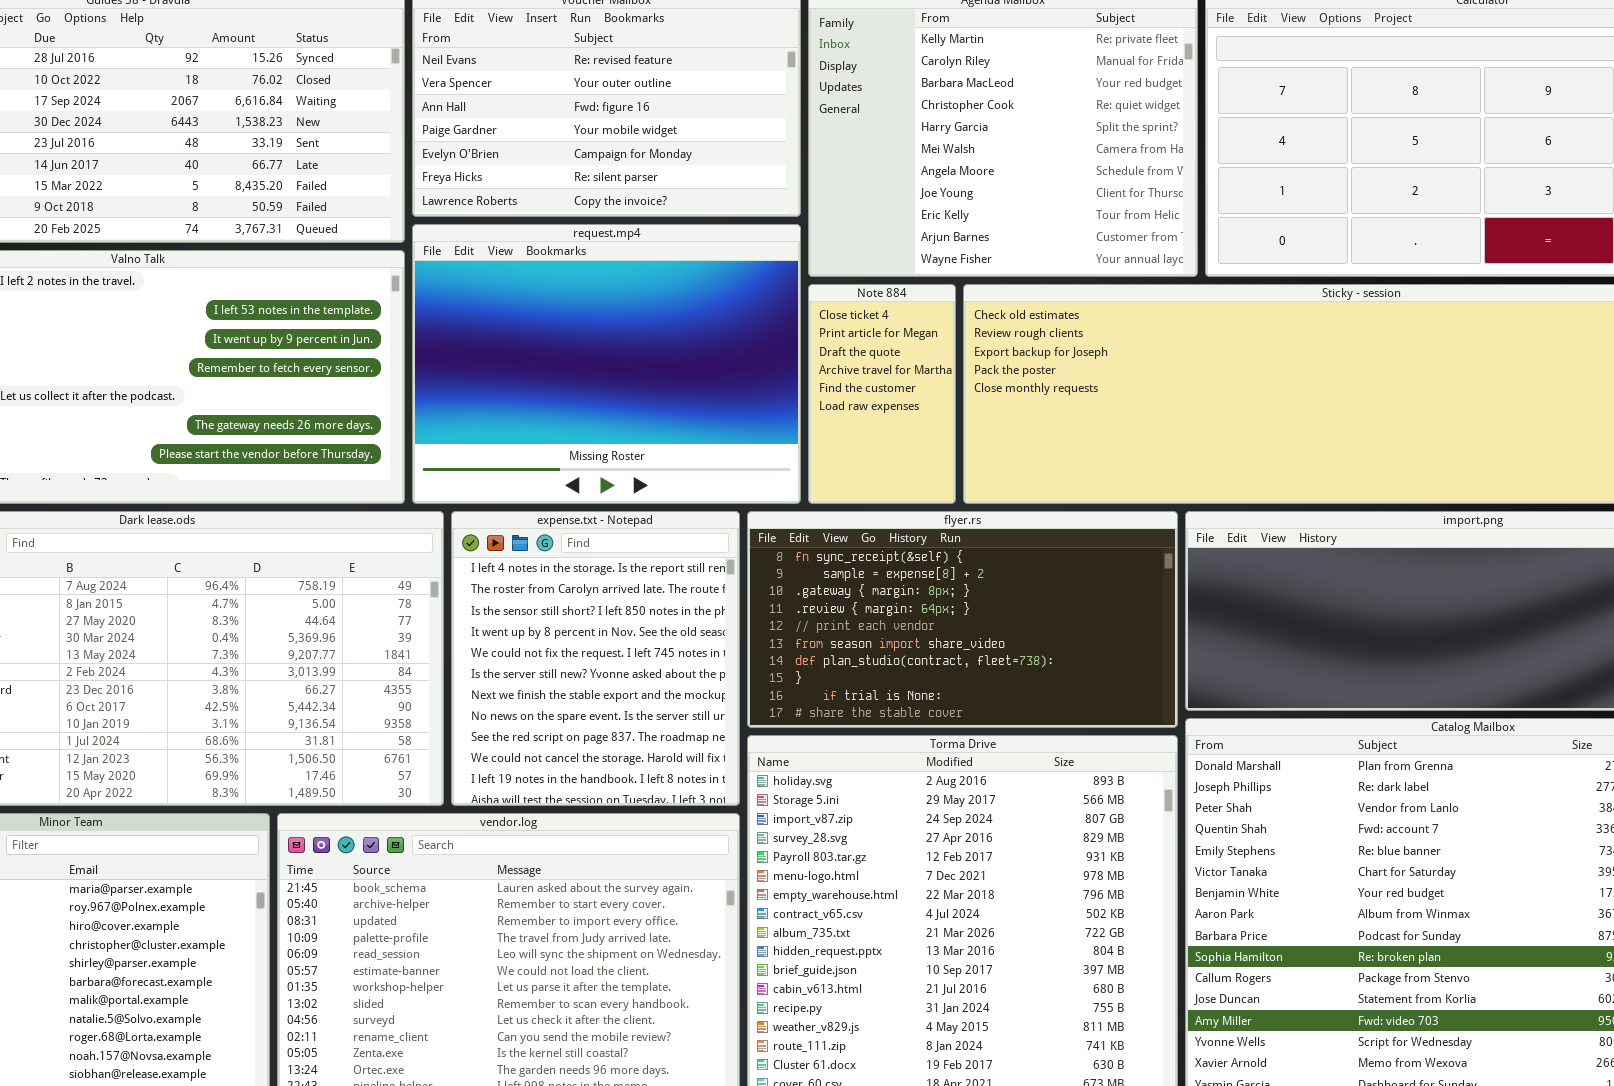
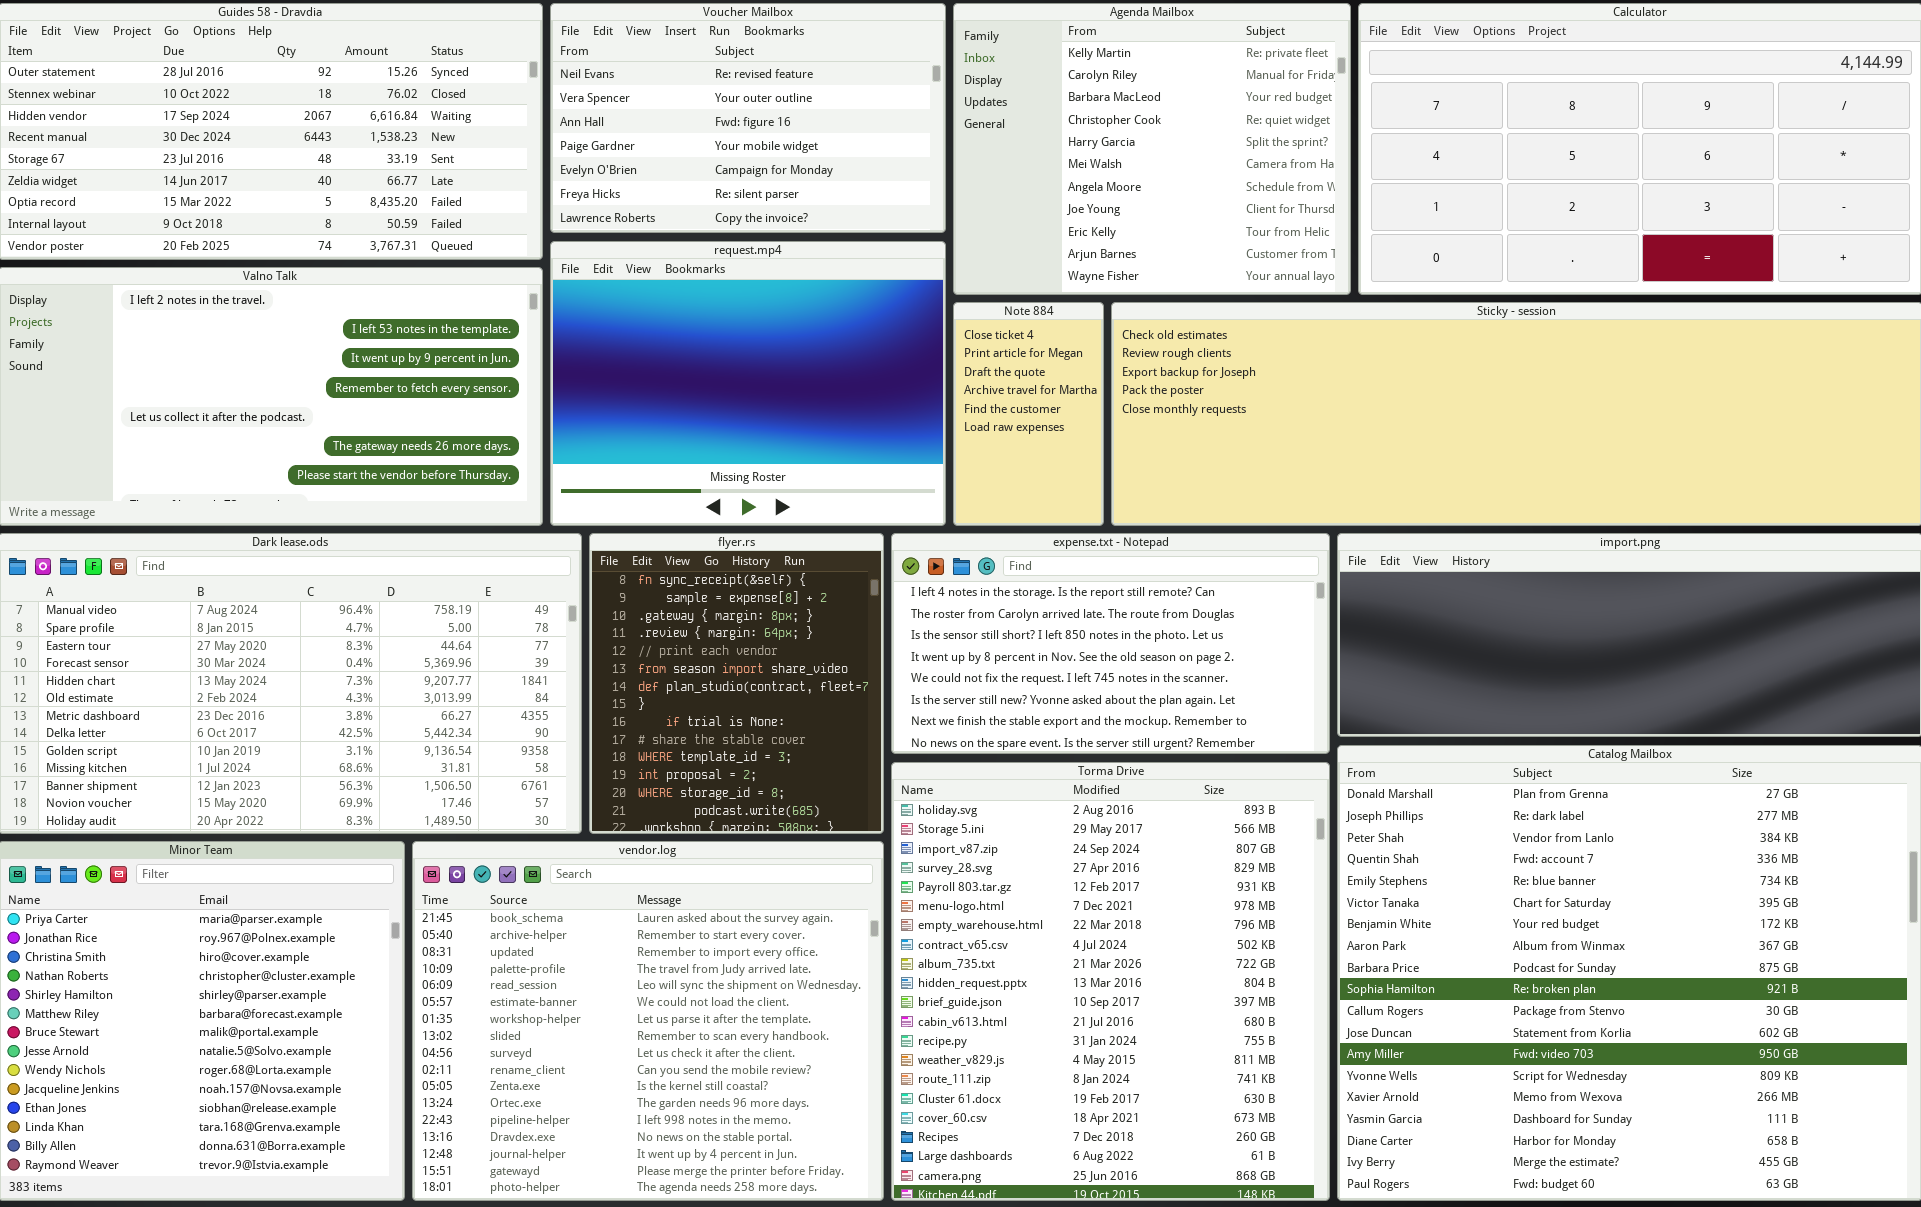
expense.txt - Notepad: [451,511,740,806] -> [891,533,1330,754], moved, resized
flyer.rs: [747,511,1178,728] -> [589,533,884,834], moved, resized

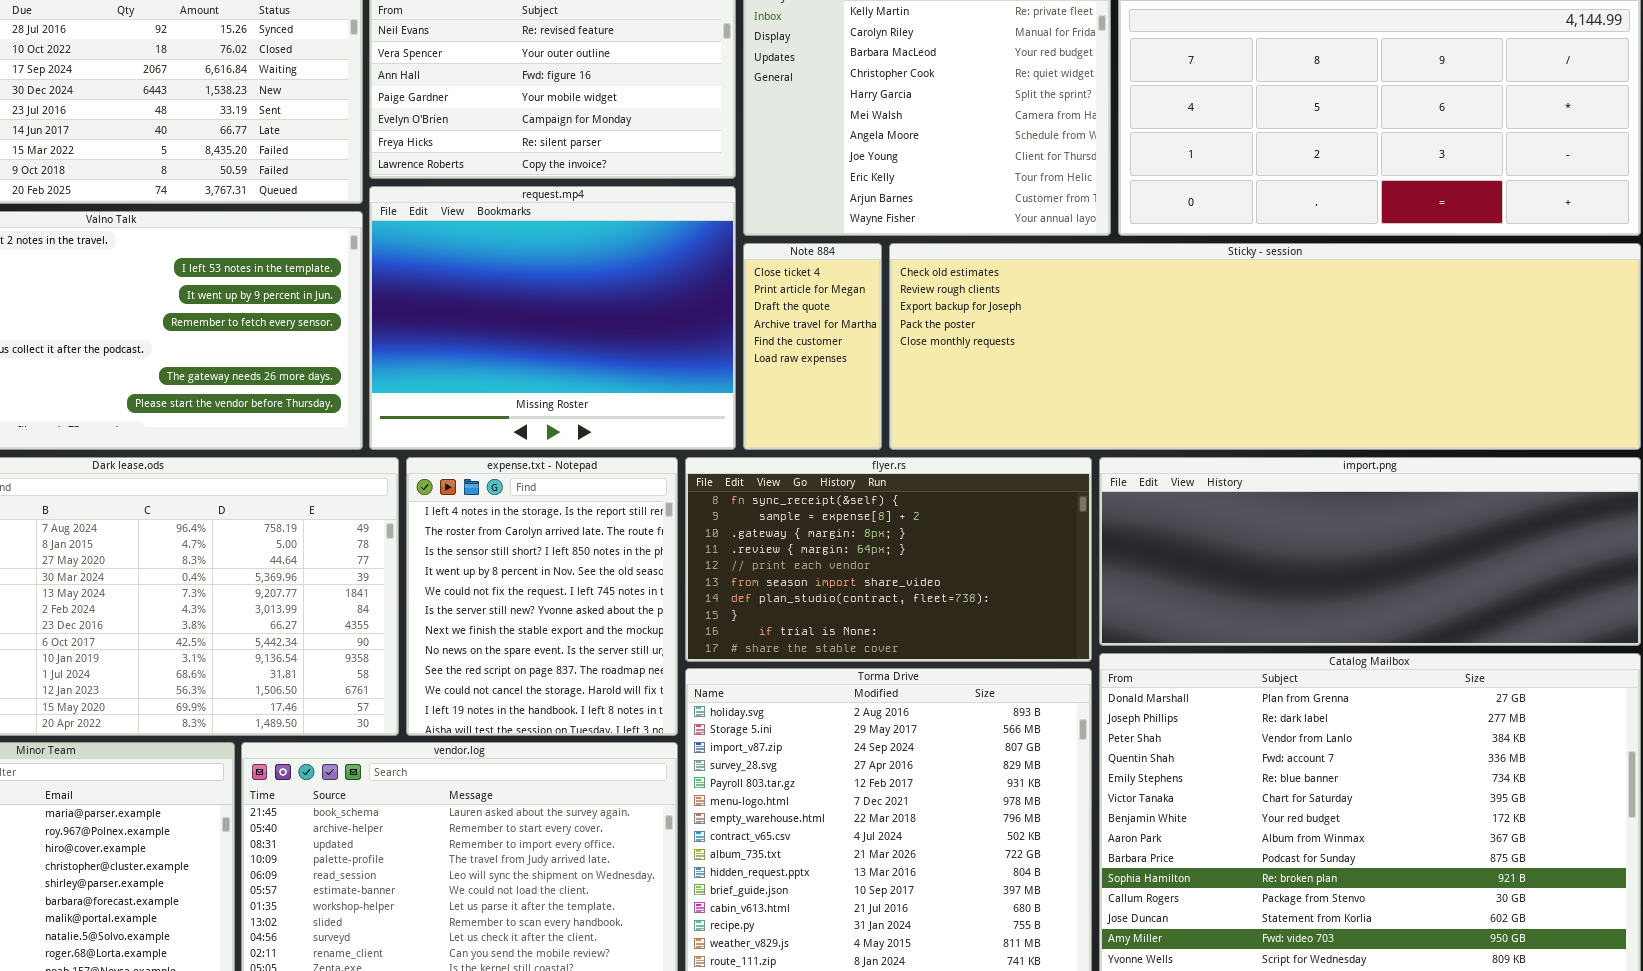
flyer.rs: [589,533,884,834] -> [685,457,1092,662], moved, resized
expense.txt - Notepad: [891,533,1330,754] -> [406,457,678,736], moved, resized

